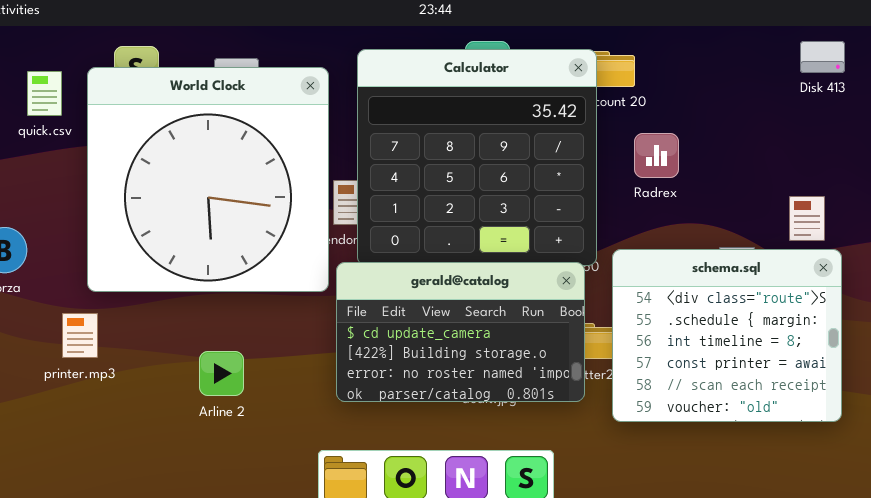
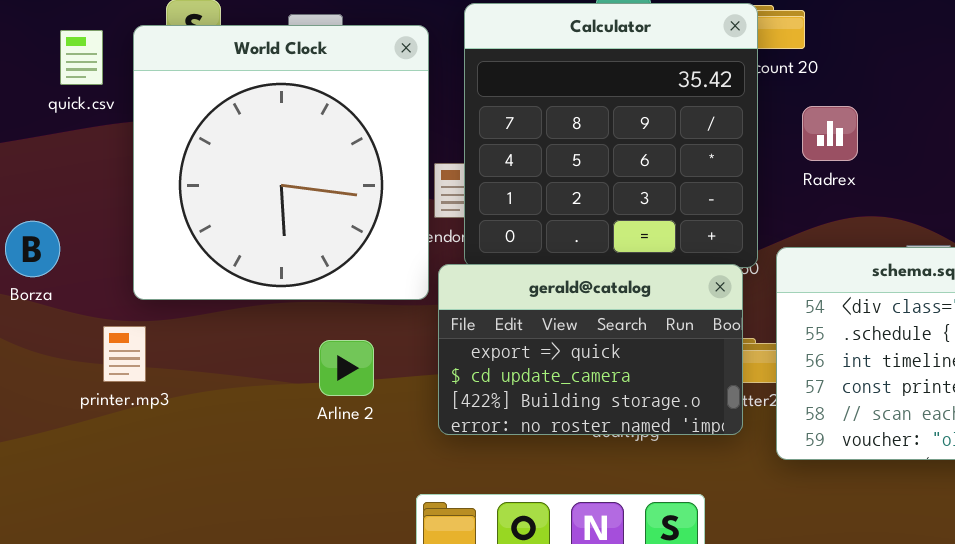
gerald@catalog: [336,262,585,402] -> [438,264,743,435], scrolled up 1 row
Arline 2: [199,351,244,396] -> [319,340,374,396], moved

